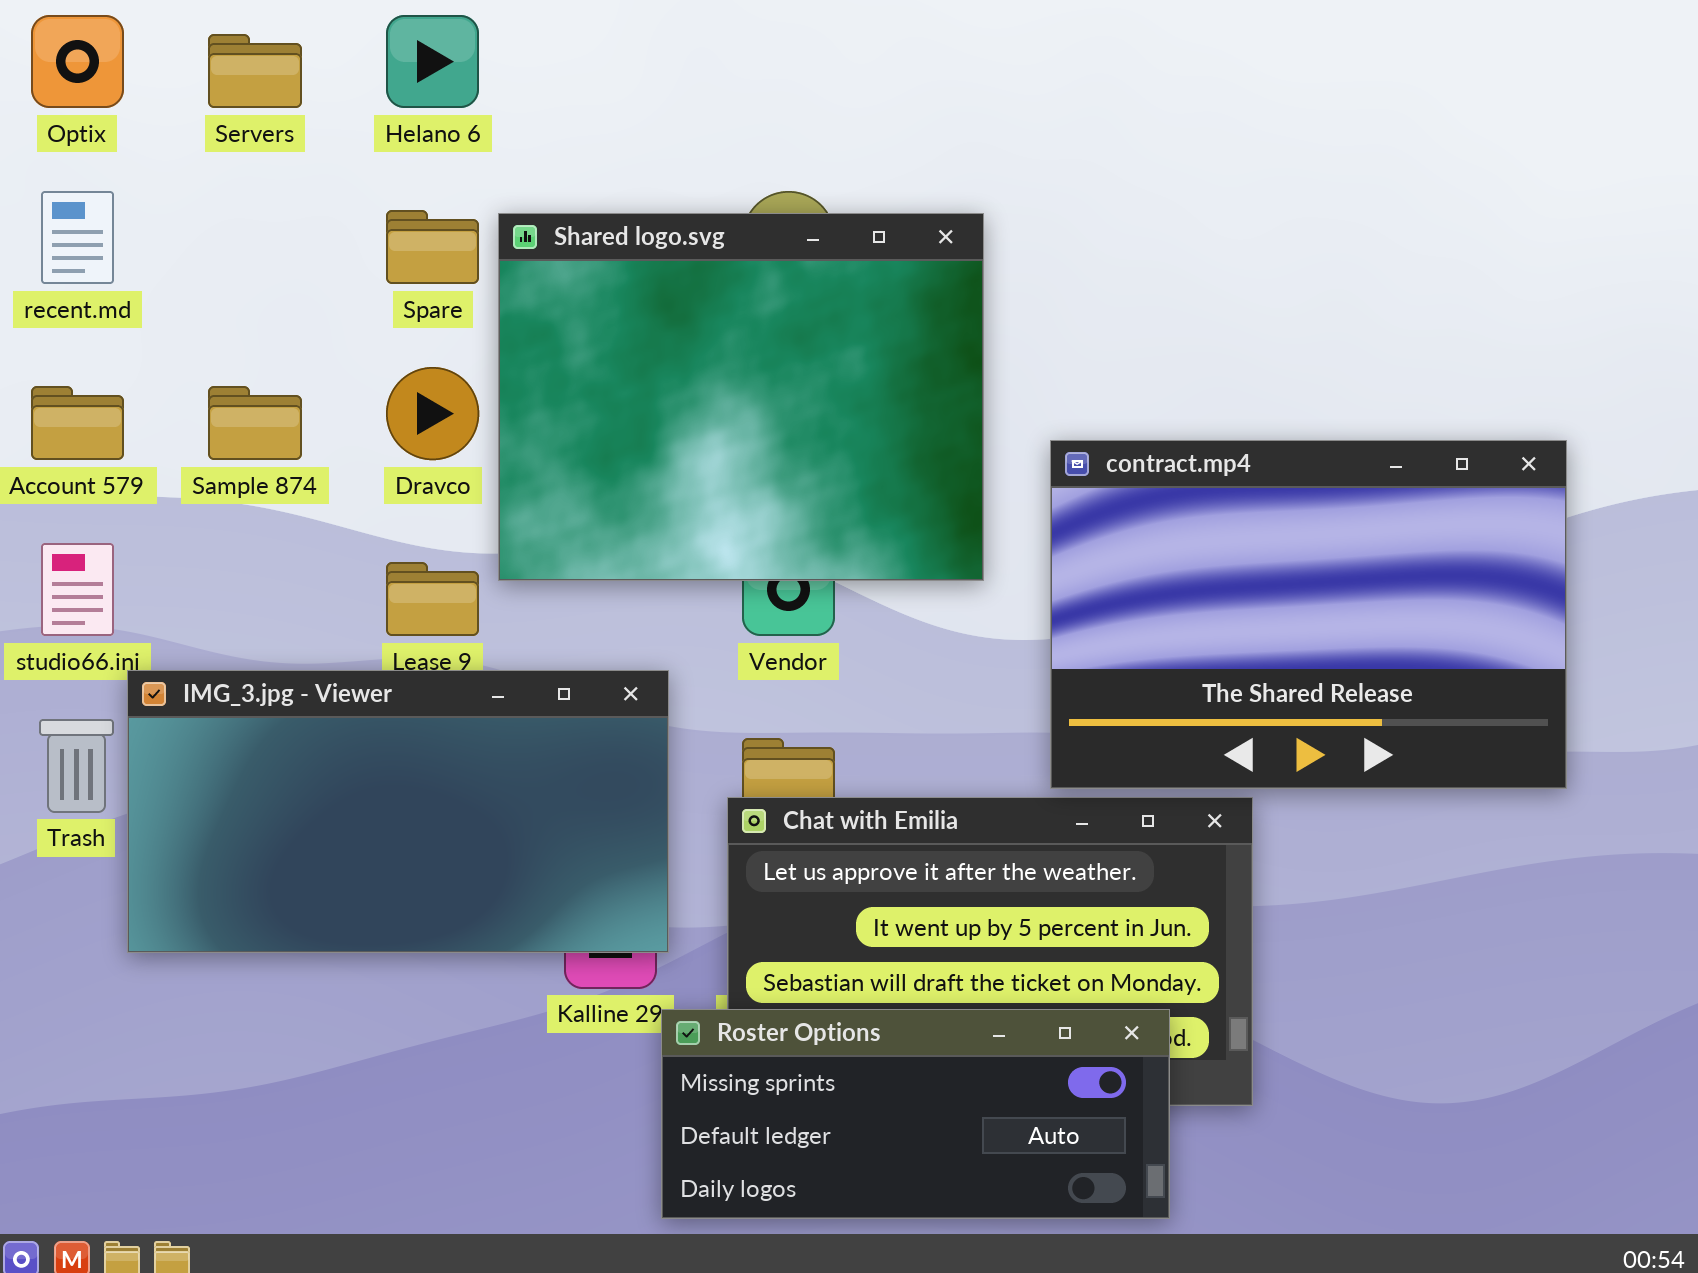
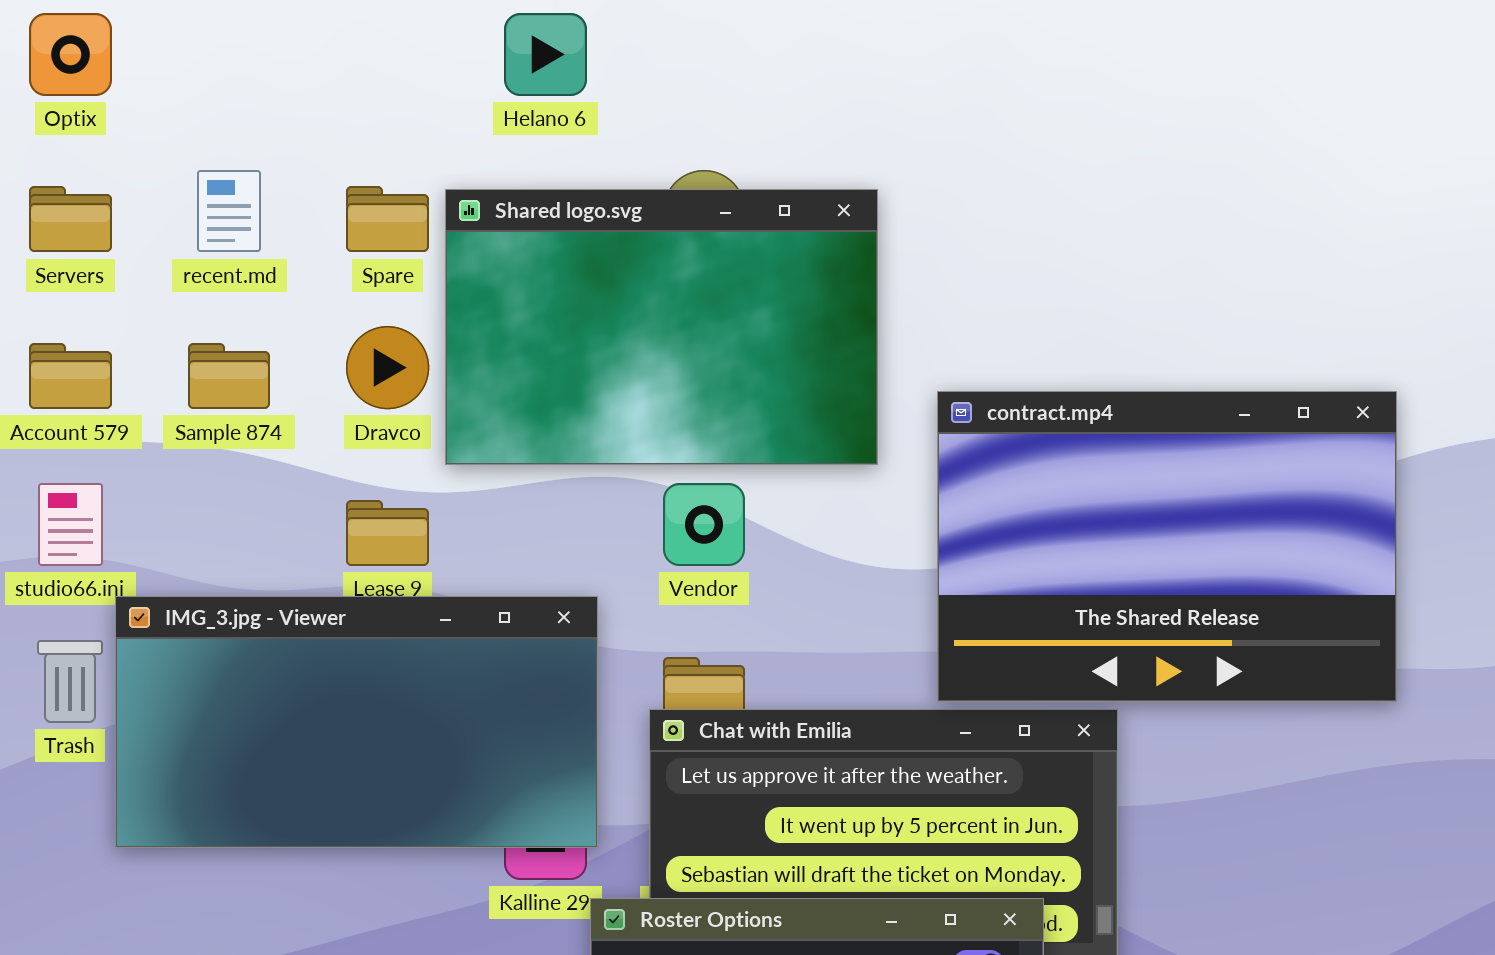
Helano 6: [386,15,479,108] -> [504,13,587,96], moved
Servers: [208,34,302,108] -> [29,186,112,252], moved
recent.md: [41,191,114,284] -> [197,170,261,252], moved
Shared logo.svg: [498,213,984,581] -> [445,189,878,465], resized

